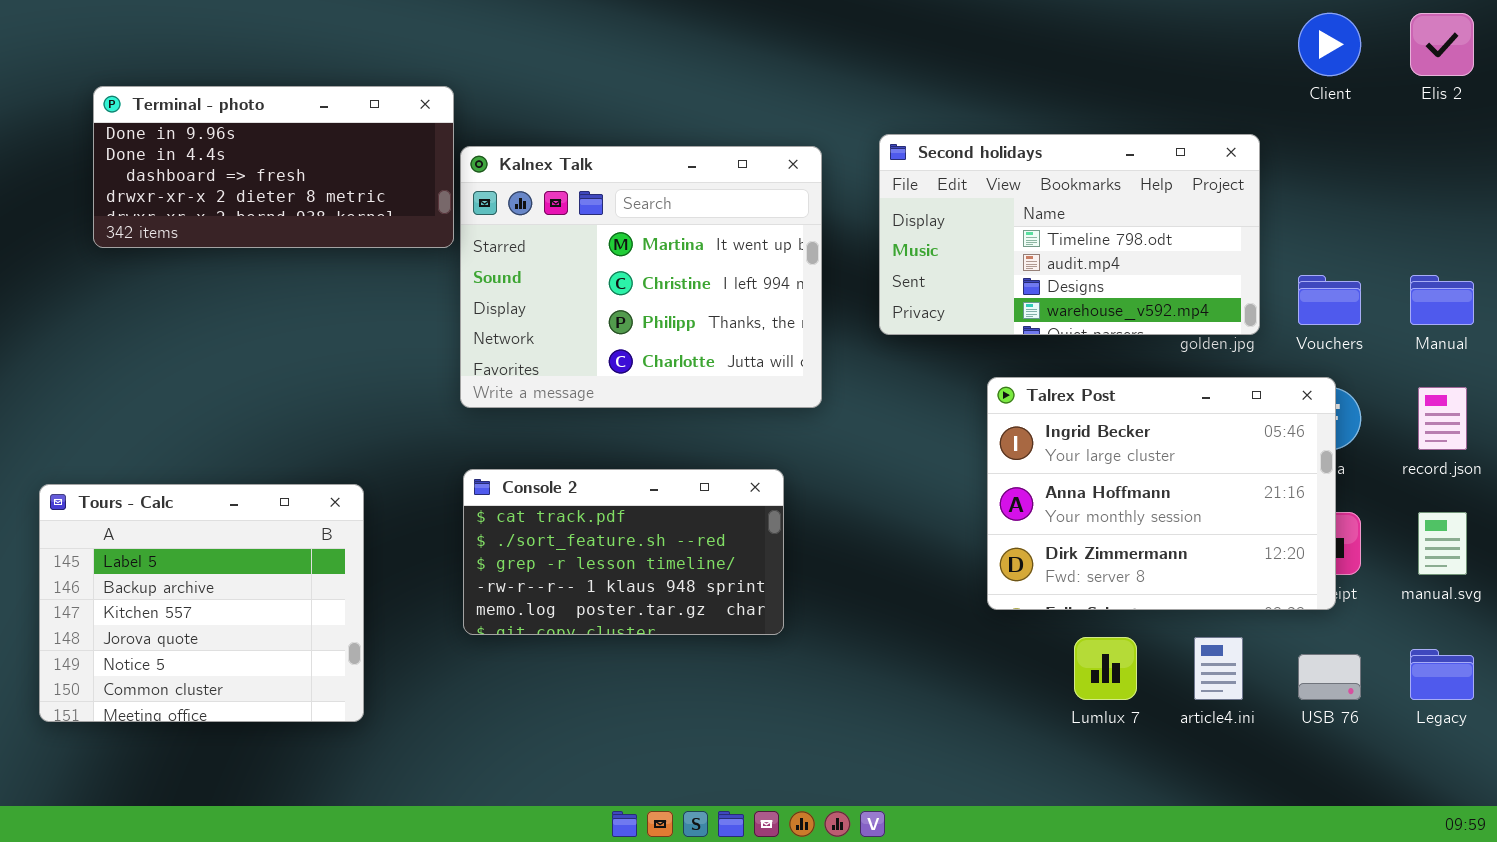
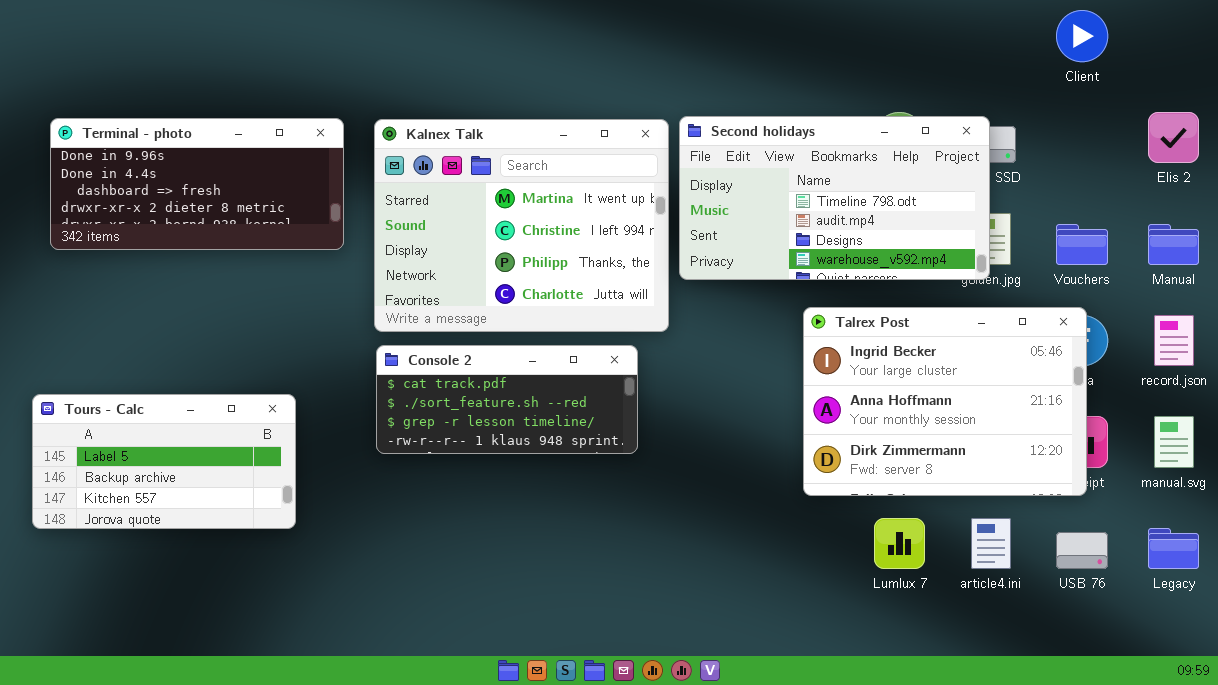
Elis 2: [1410,13,1474,76] -> [1148,112,1199,163], moved
Terminal - photo: [93,86,454,248] -> [50,118,344,250], moved
Second holidays: [879,134,1260,335] -> [679,116,990,280], moved
Console 2: [463,469,784,635] -> [376,345,638,454], moved, resized
Tours - Calc: [39,484,364,722] -> [32,394,296,529], resized

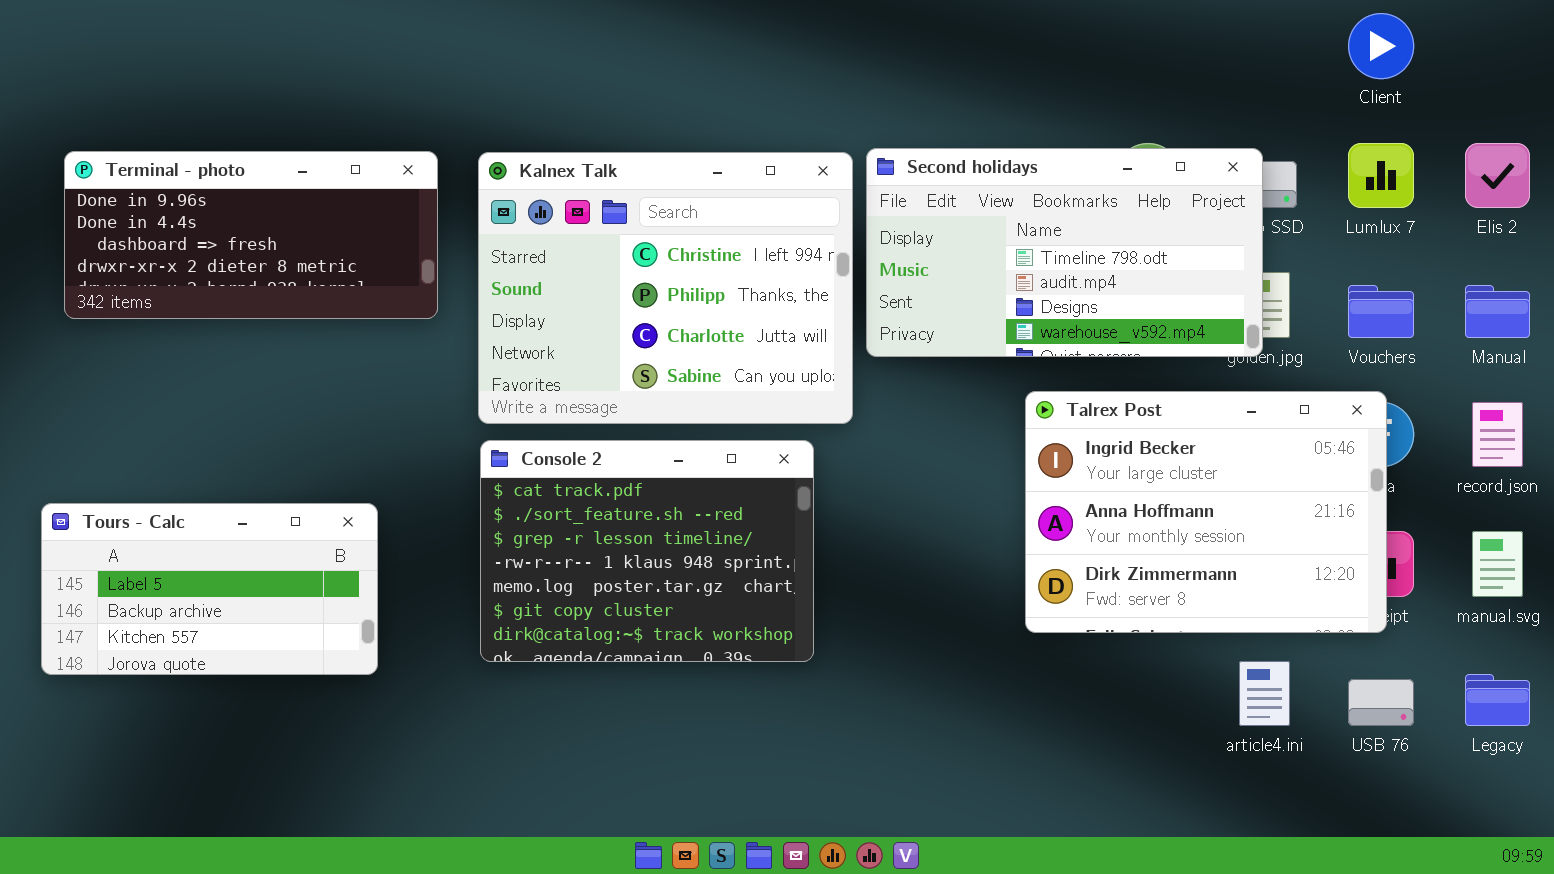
Kalnex Talk: [374,119,669,332] -> [478,152,853,424], scrolled down 1 row
Console 2: [376,345,638,454] -> [480,440,814,662], resized
Lumlux 7: [874,518,925,569] -> [1348,143,1414,208], moved

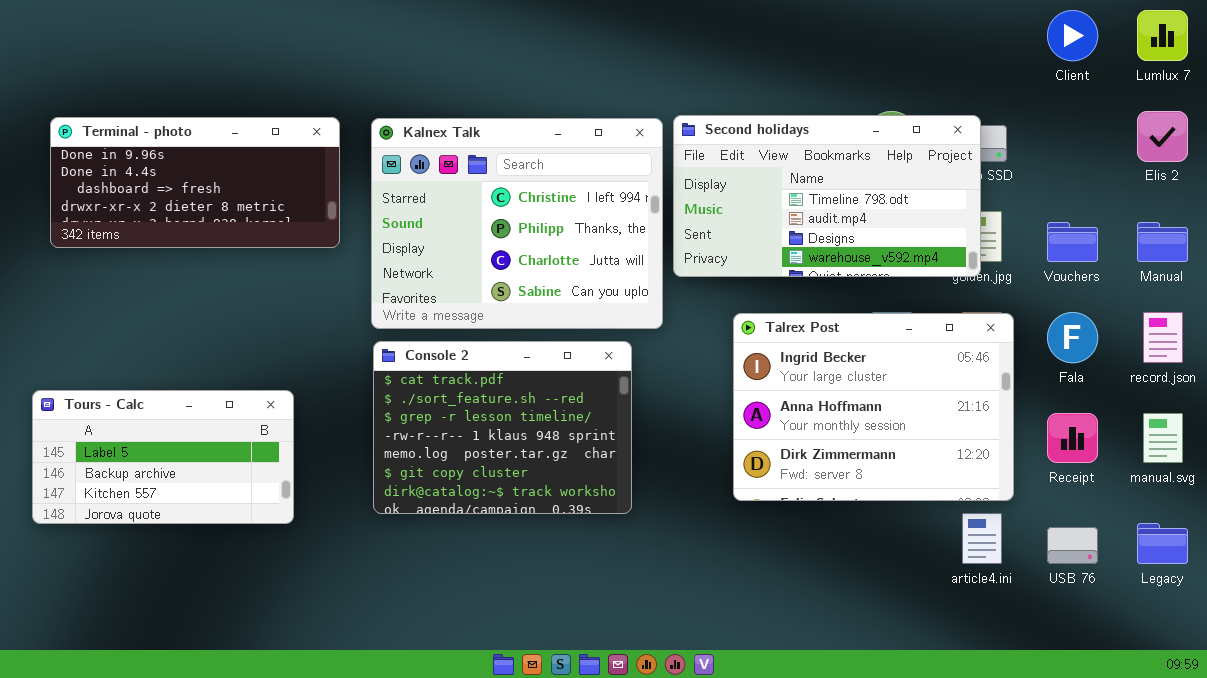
Lumlux 7: [1348,143,1414,208] -> [1137,10,1188,61], moved
Talrex Post: [1025,391,1387,633] -> [733,313,1014,501], moved

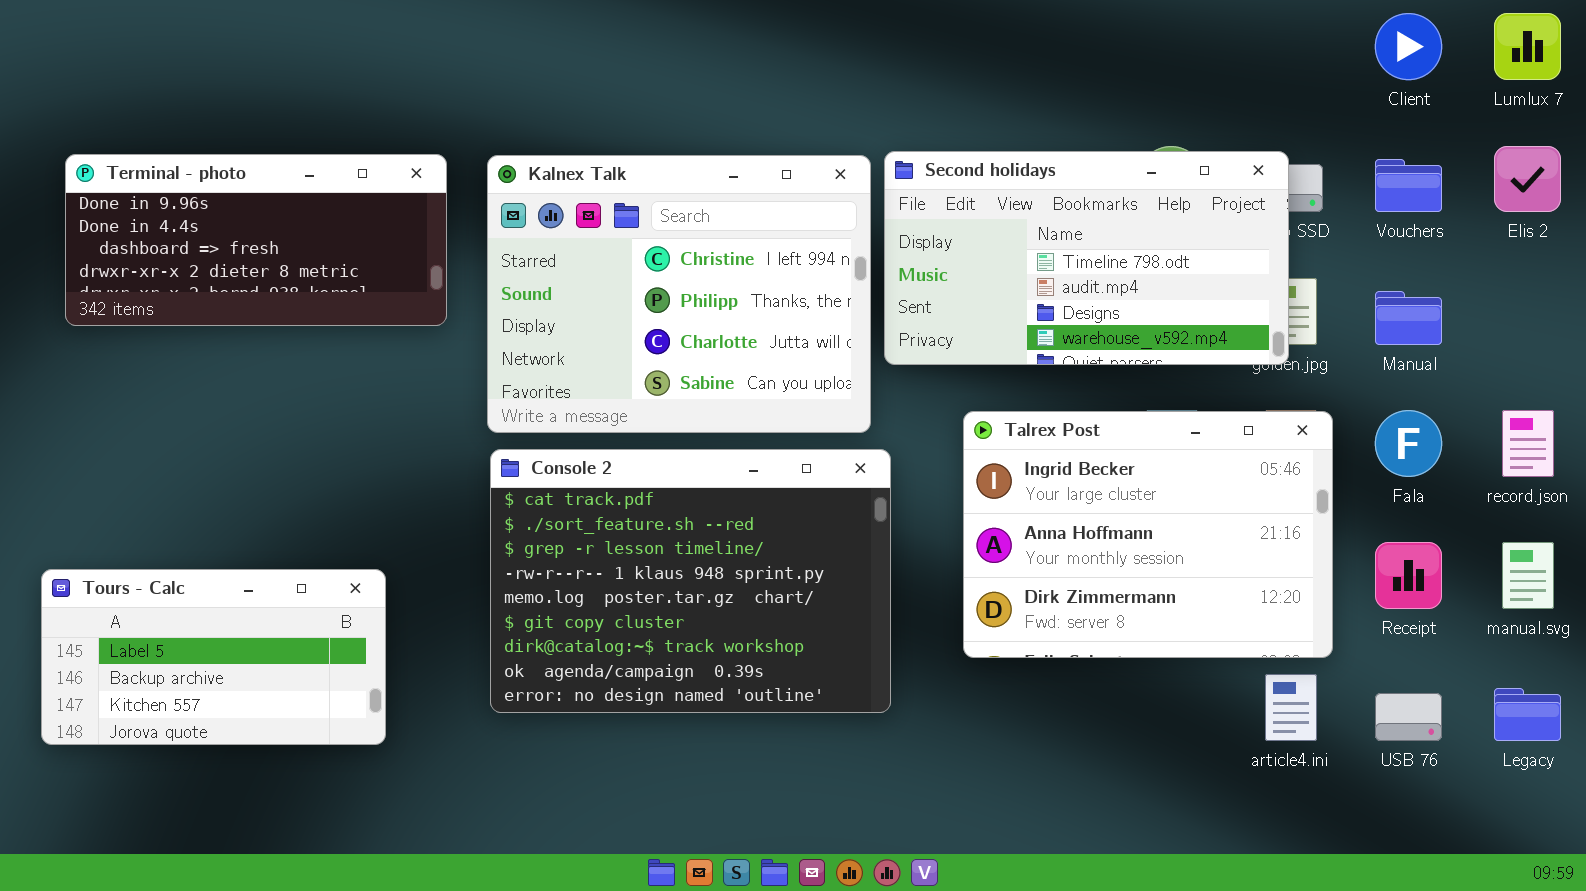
Vouchers: [1047,222,1098,262] -> [1375,159,1442,212], moved
Manual: [1137,222,1188,262] -> [1375,291,1442,345], moved
Console 2: [373,341,632,514] -> [490,449,891,713], resized
Tours - Calc: [32,390,294,524] -> [41,569,386,745], moved

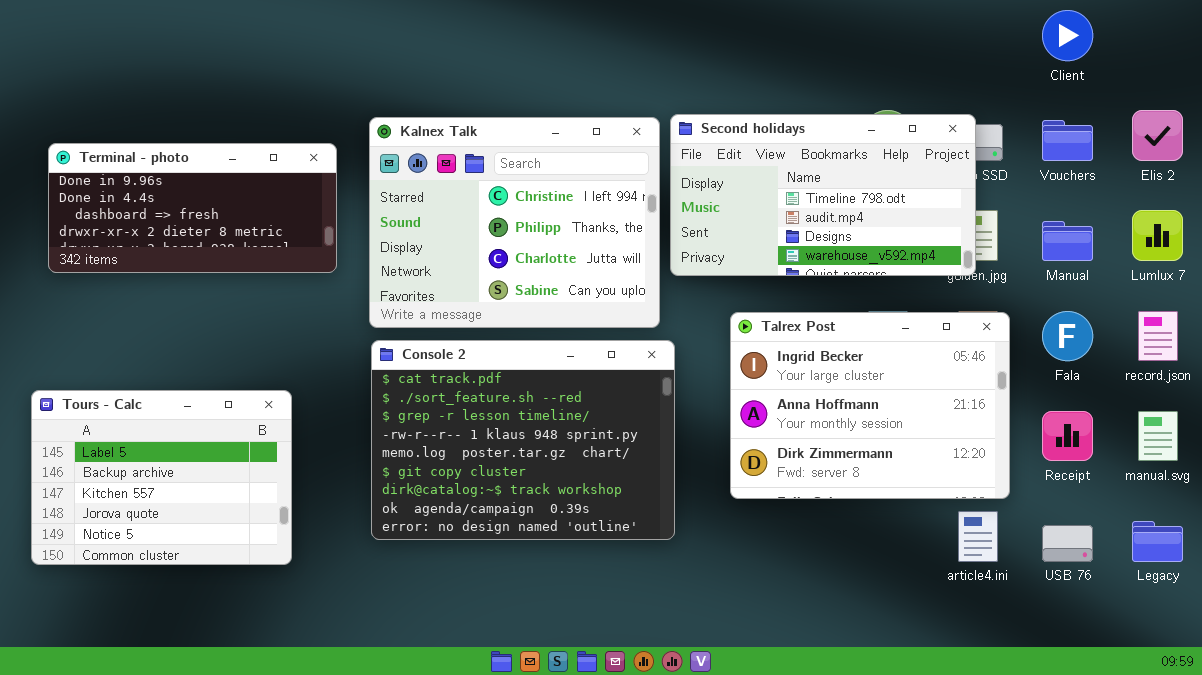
Lumlux 7: [1494,13,1561,80] -> [1132,210,1183,261], moved
Terminal - photo: [65,154,447,326] -> [48,143,337,273], moved
Tours - Calc: [41,569,386,745] -> [31,390,292,565], resized

